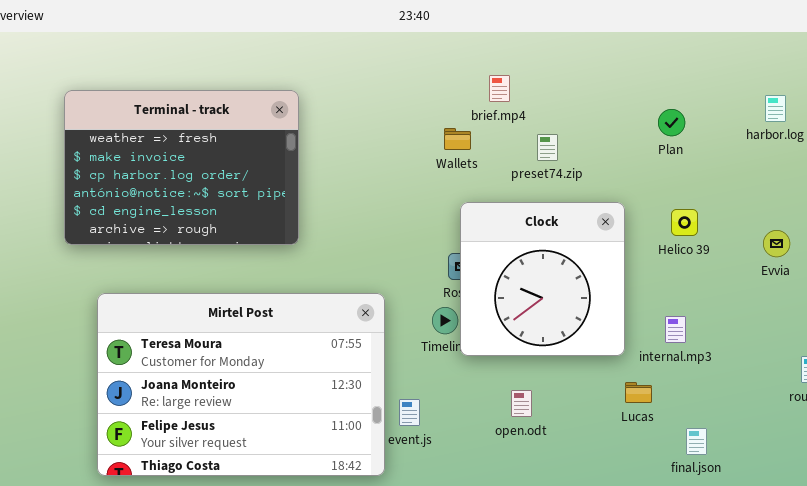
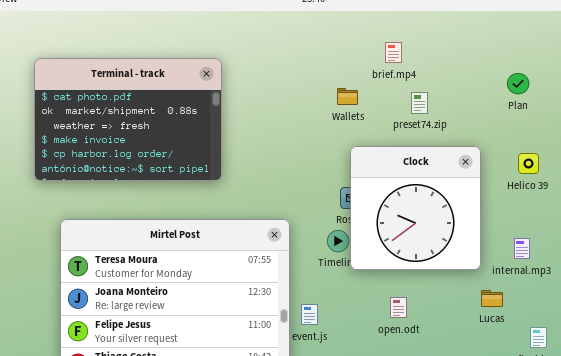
brief.mp4: [489,75,510,102] -> [385,42,402,63], moved
Terminal - track: [64,90,299,245] -> [34,58,222,181], scrolled up 2 rows

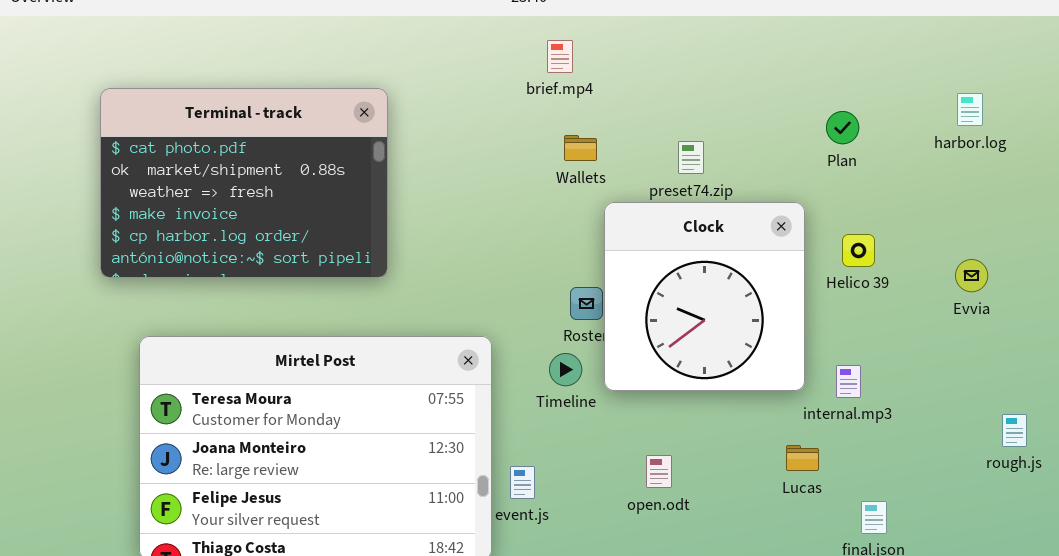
brief.mp4: [385,42,402,63] -> [547,40,573,73], moved
Clock: [350,146,481,270] -> [604,202,805,391], moved

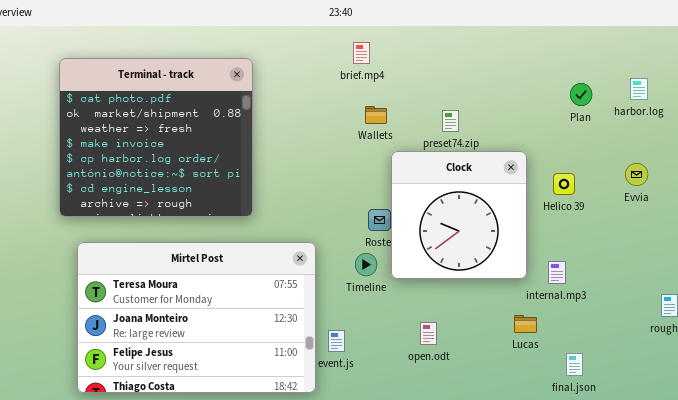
Terminal - track: [100,88,388,278] -> [59,58,253,217], moved, resized
Plan: [826,111,859,144] -> [570,83,592,106], moved
Evvia: [955,259,988,292] -> [625,163,648,186], moved

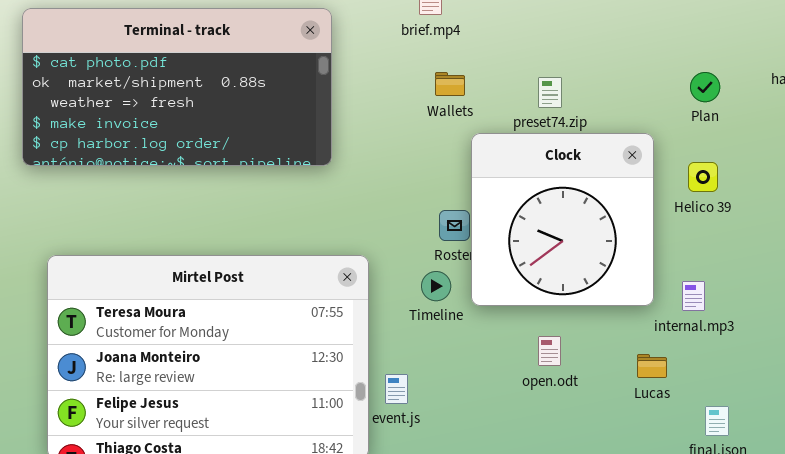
Terminal - track: [59,58,253,217] -> [22,8,332,166], resized
Plan: [570,83,592,106] -> [690,72,720,102], moved
open.odt: [420,322,437,345] -> [538,336,561,366], moved

